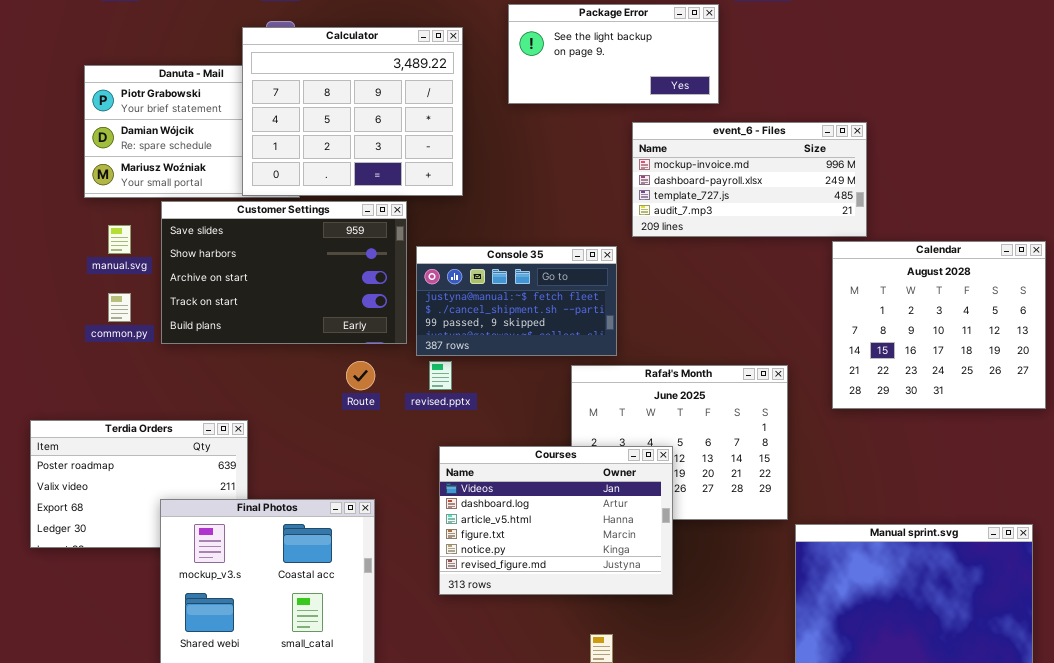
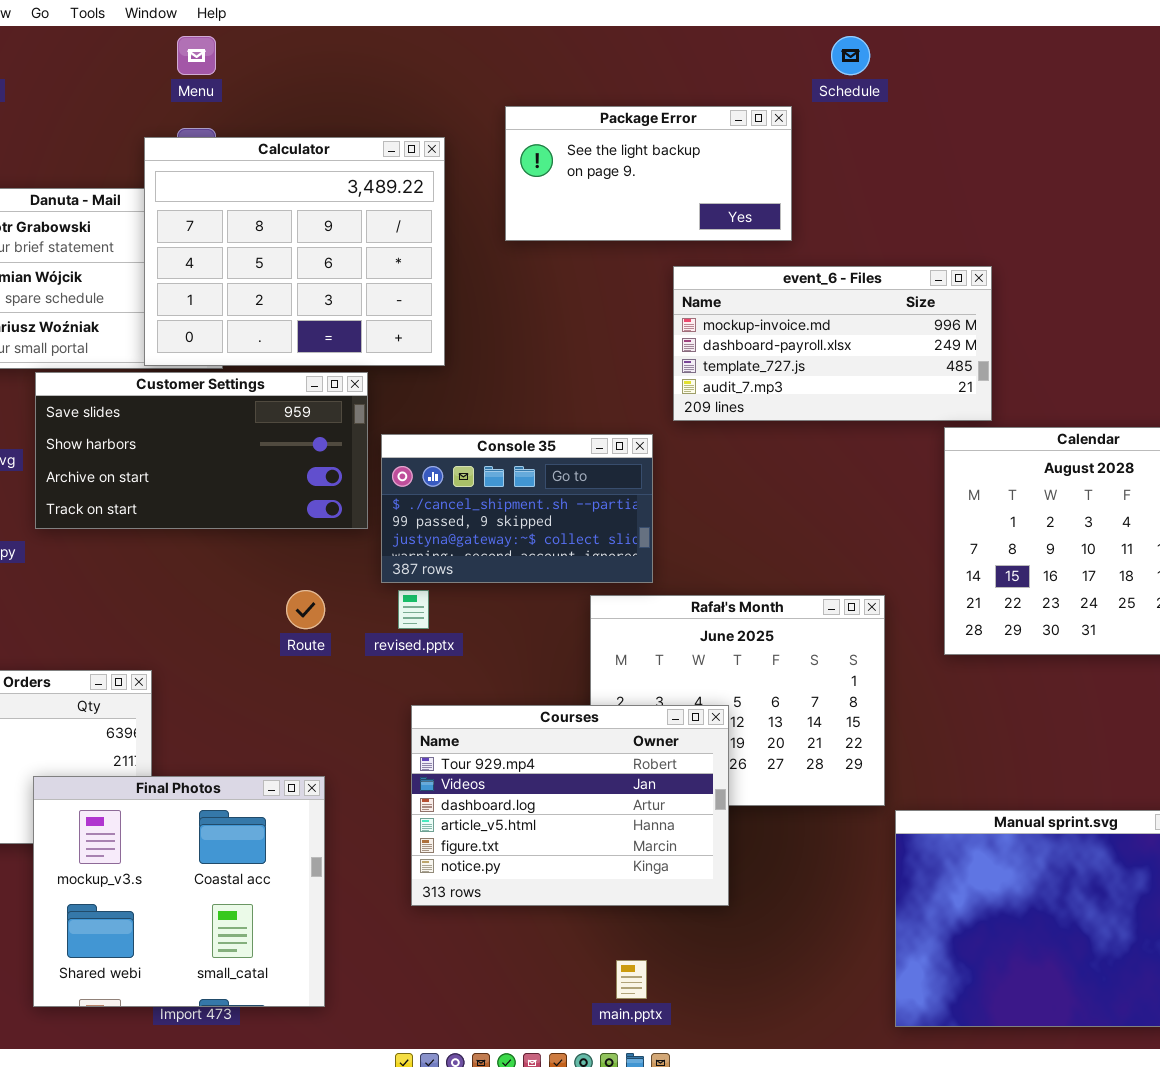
Customer Settings: [161,201,407,344] -> [35,372,368,529], resized
Console 35: [416,246,617,356] -> [381,434,653,583], scrolled down 1 row
Courses: [439,446,673,595] -> [411,705,729,906], scrolled up 1 row

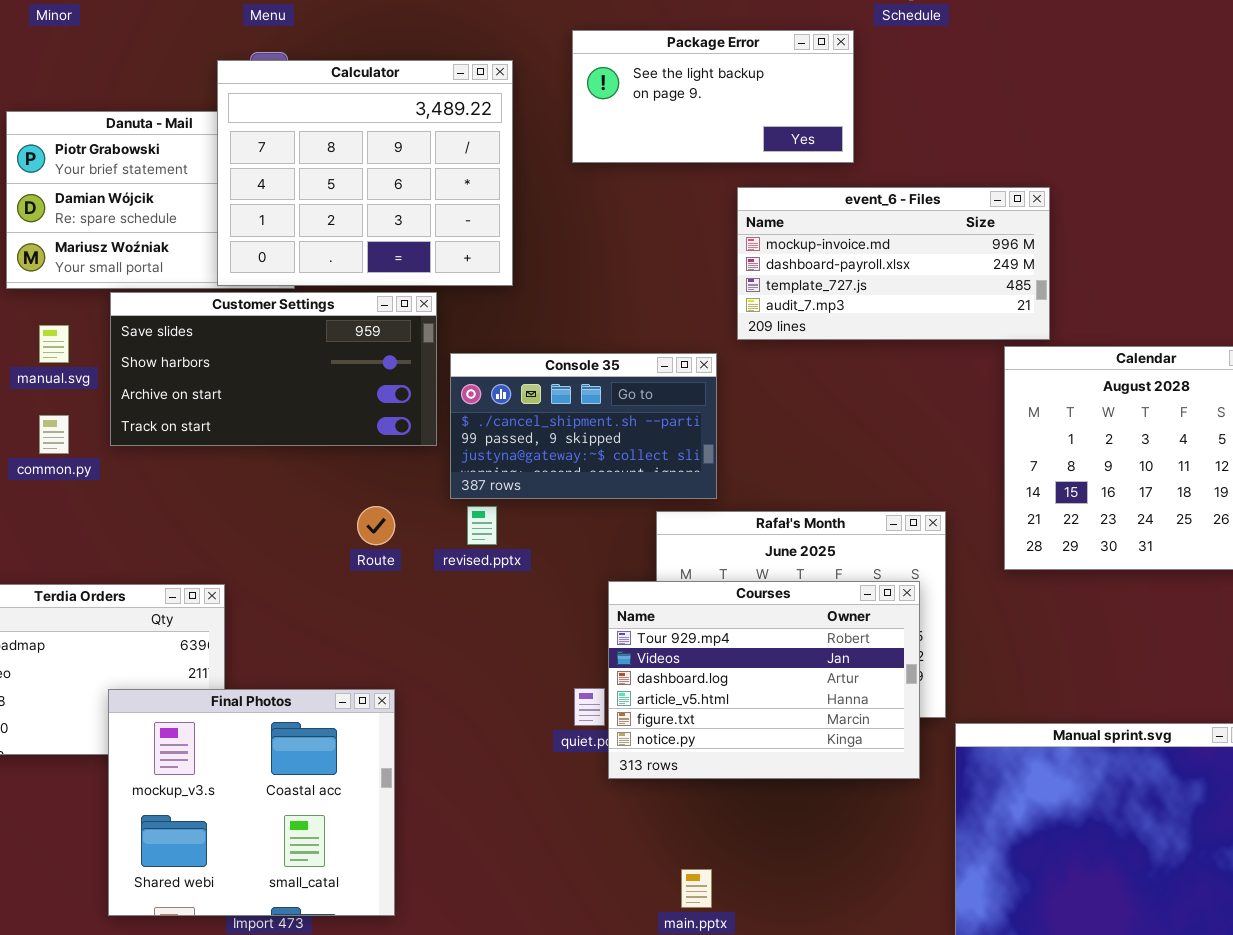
Courses: [411,705,729,906] -> [608,581,920,779], moved

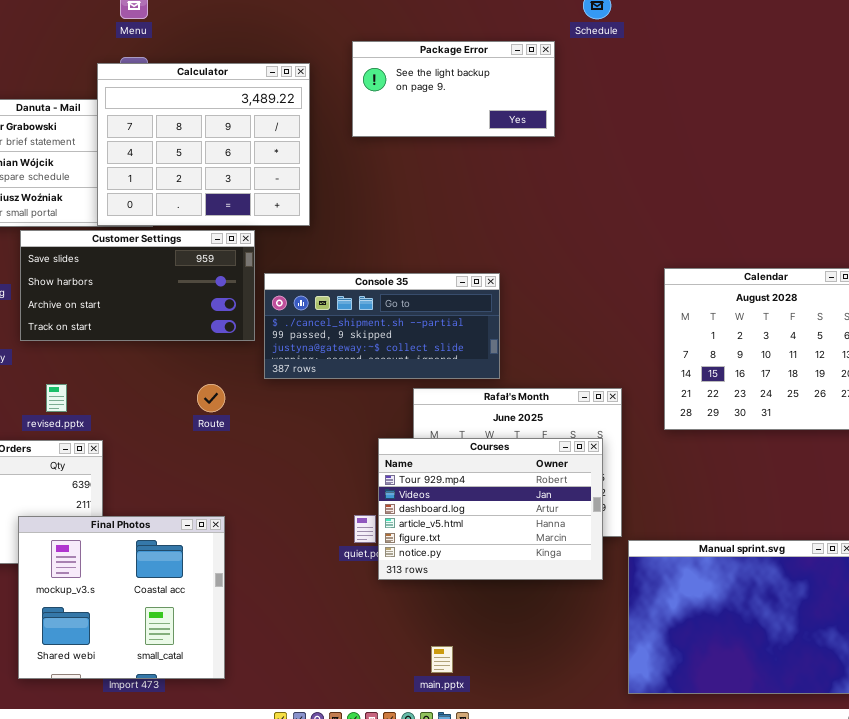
event_6 - Files: [737,187,1050,340] -> none, closed
Console 35: [450,353,717,499] -> [264,273,500,379], resized
revised.pptx: [467,506,497,545] -> [46,384,67,412], moved

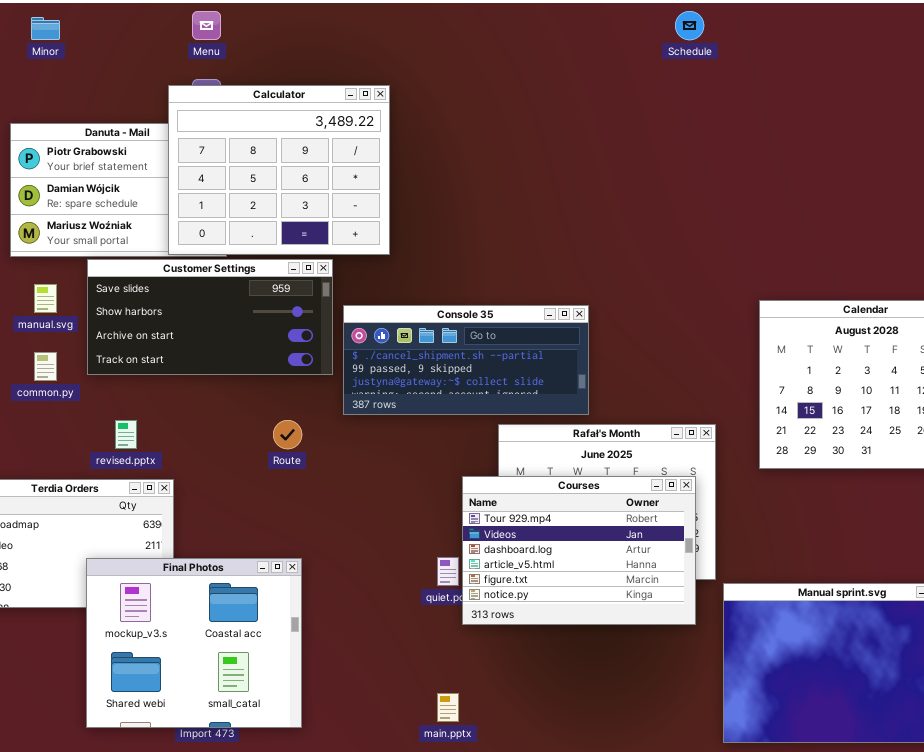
Package Error: [352,41,555,137] -> none, closed
main.pptx: [431,646,453,673] -> [437,693,459,722], moved

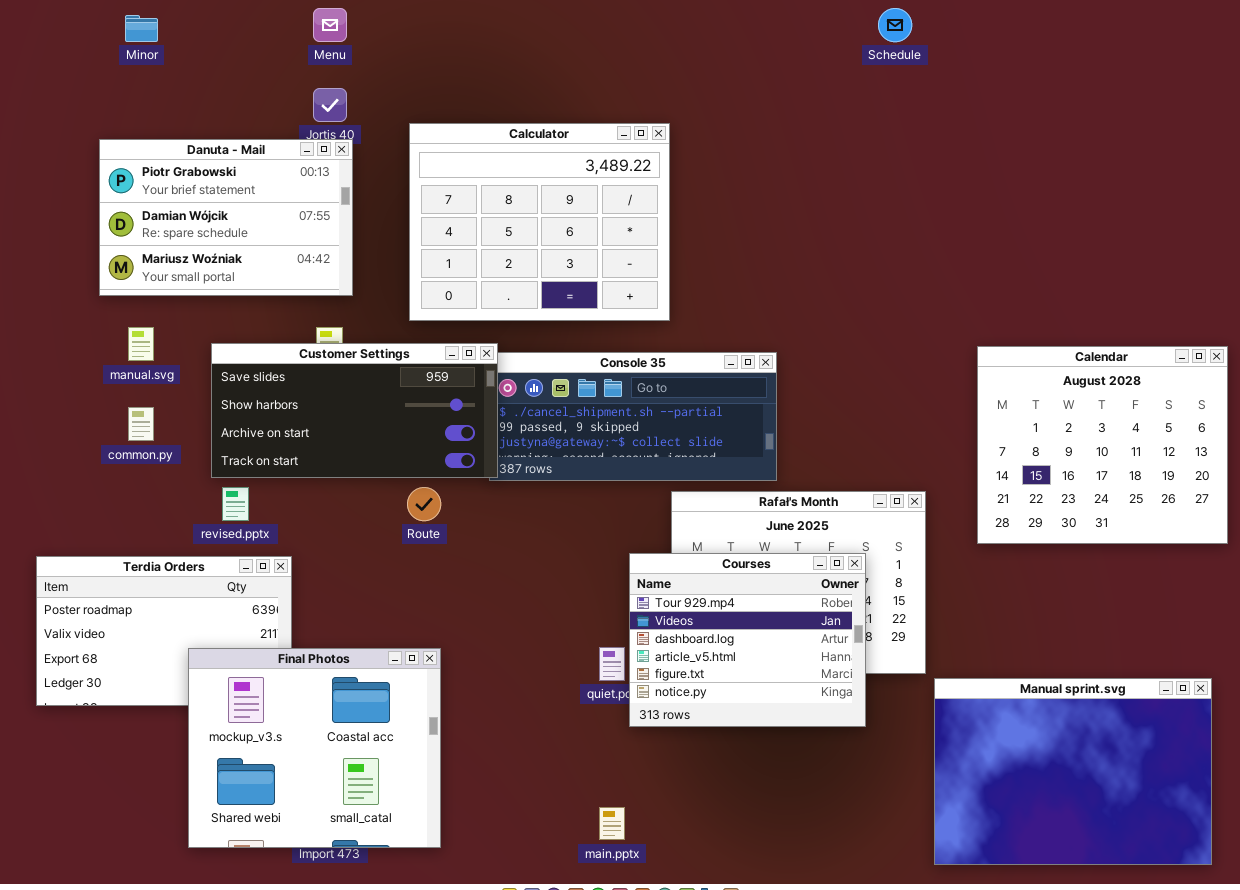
Calculator: [168,85,390,255] -> [409,123,670,321], moved
Customer Settings: [87,259,333,375] -> [211,343,498,478], moved
Courses: [462,476,696,625] -> [629,553,866,727], resized

